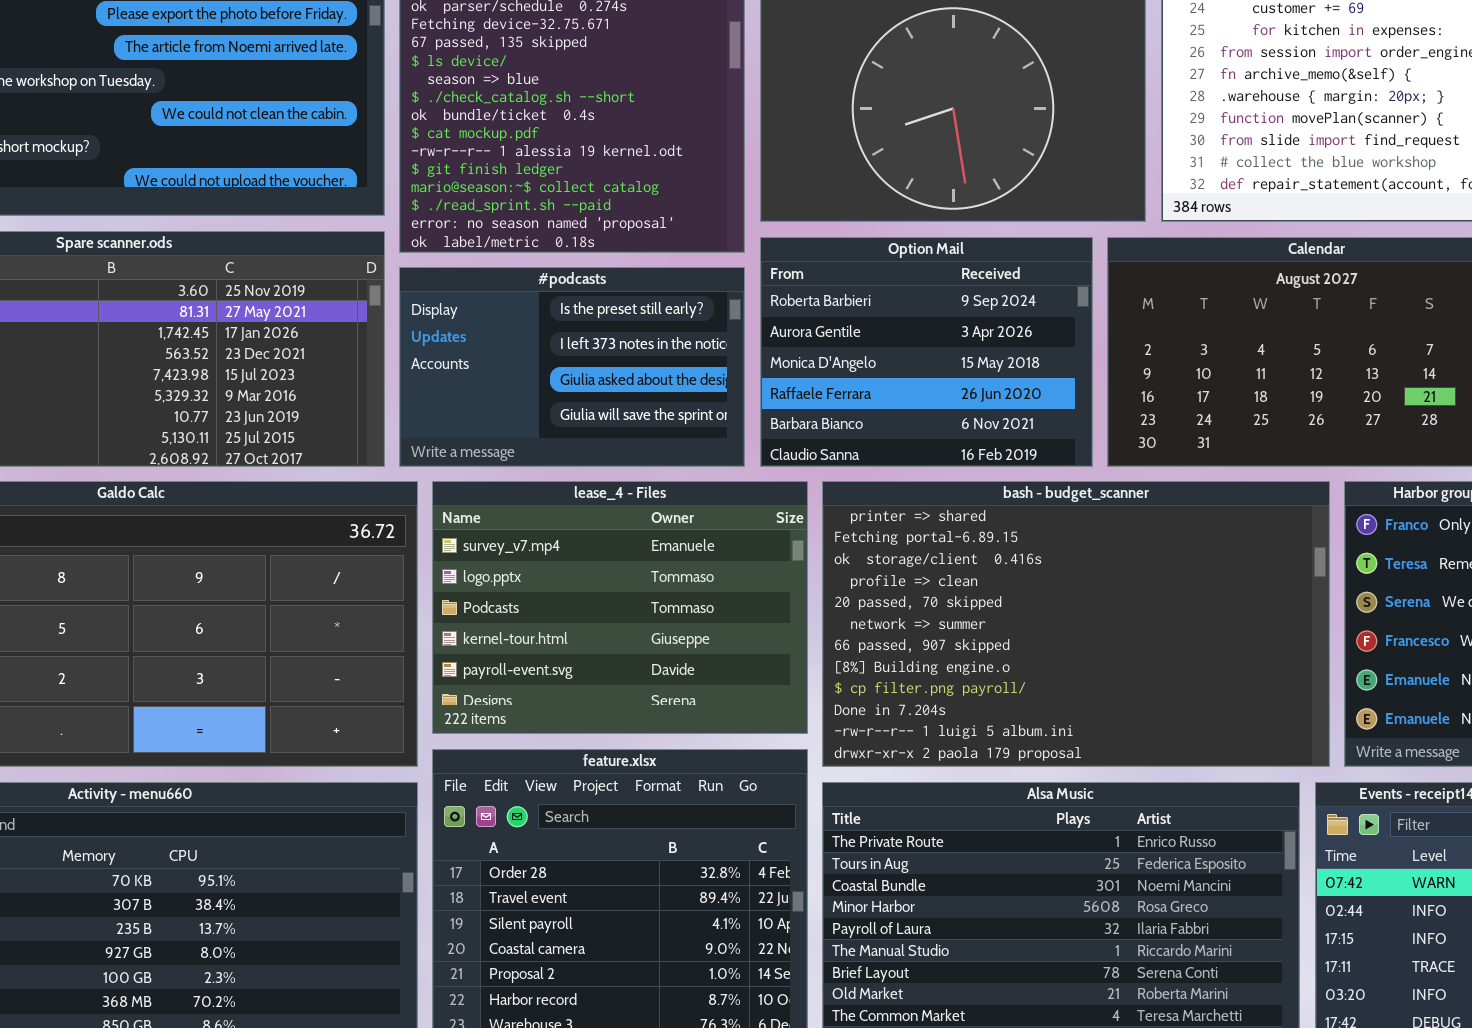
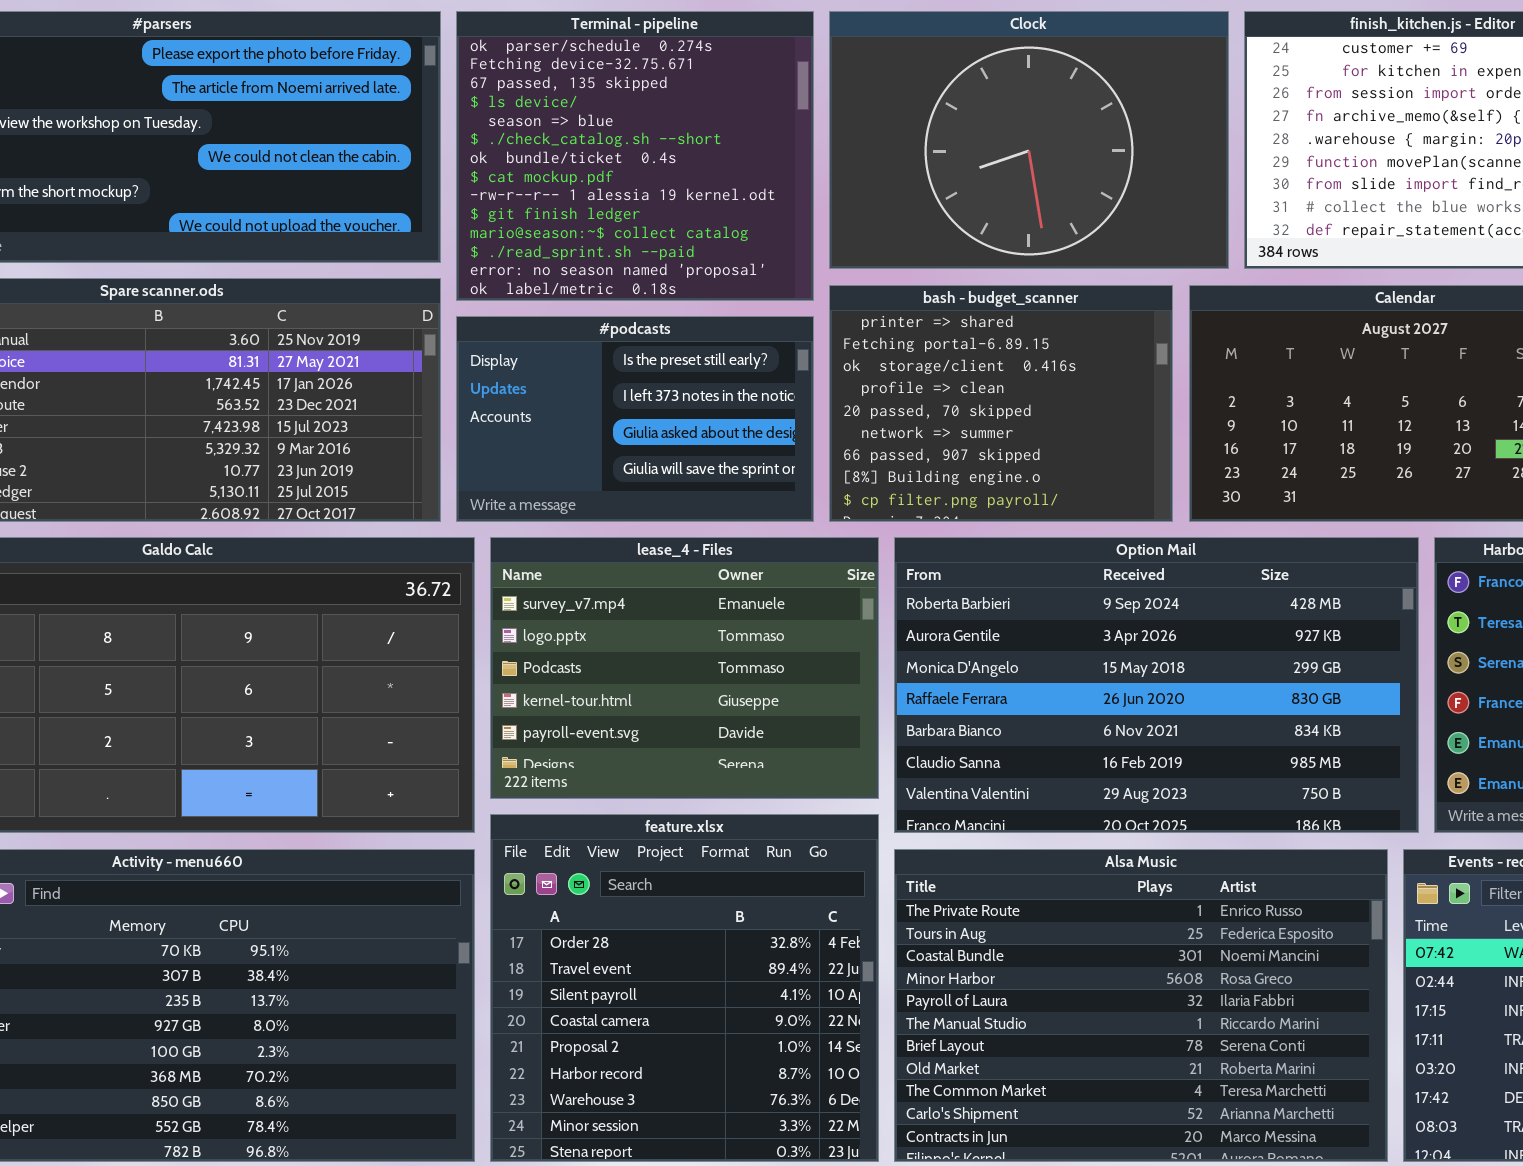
Option Mail: [760,237,1093,467] -> [894,537,1419,833], moved, resized
bash - budget_scanner: [822,481,1330,767] -> [829,285,1173,522], moved, resized

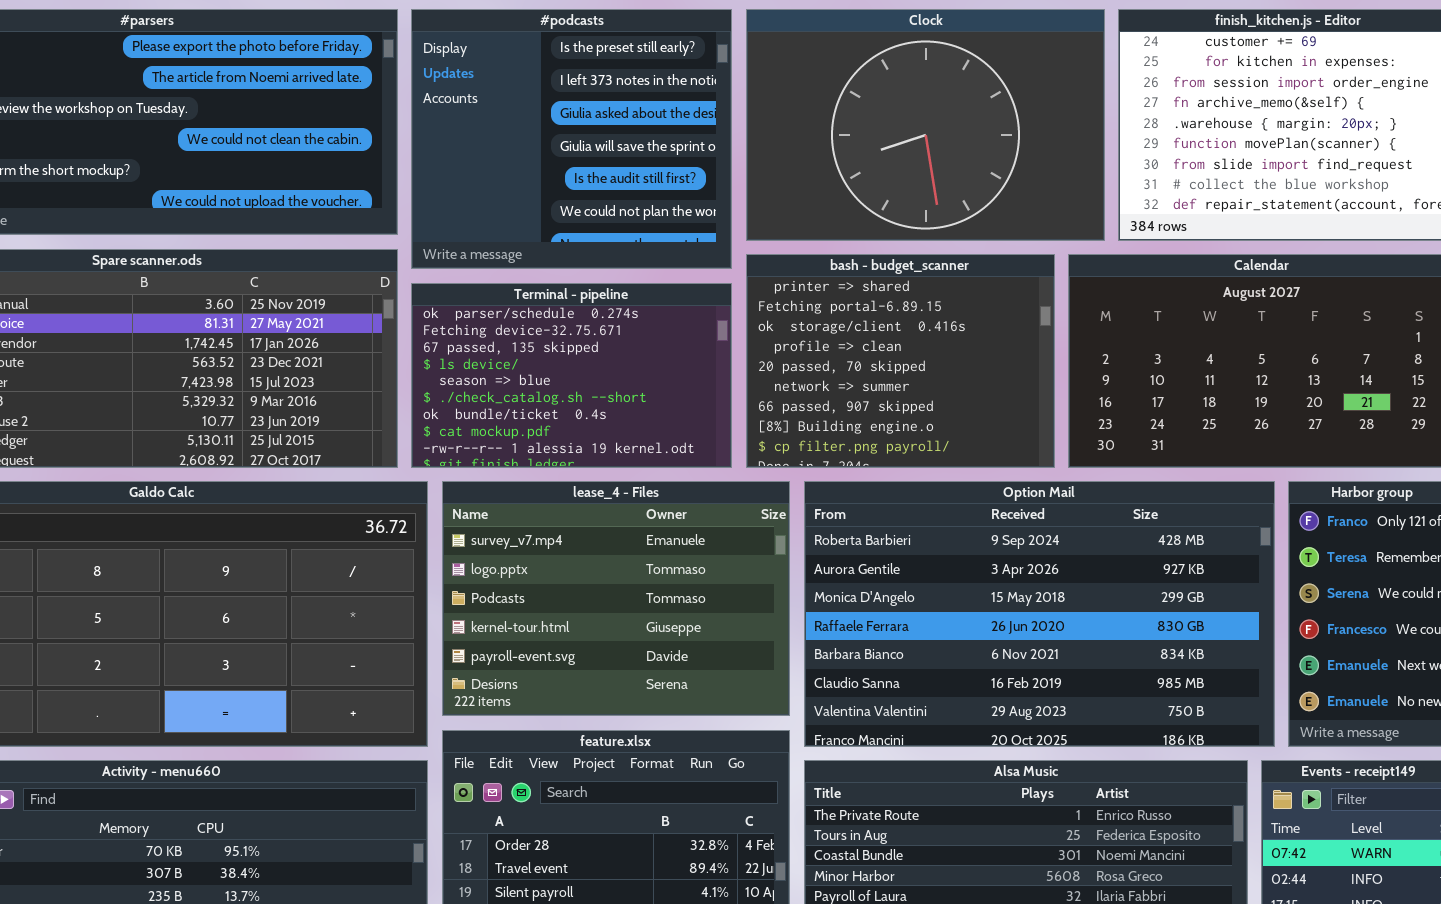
Terminal - pipeline: [456,11,814,301] -> [411,283,732,468], moved, resized
#podcasts: [456,316,814,522] -> [411,9,732,269], moved, resized

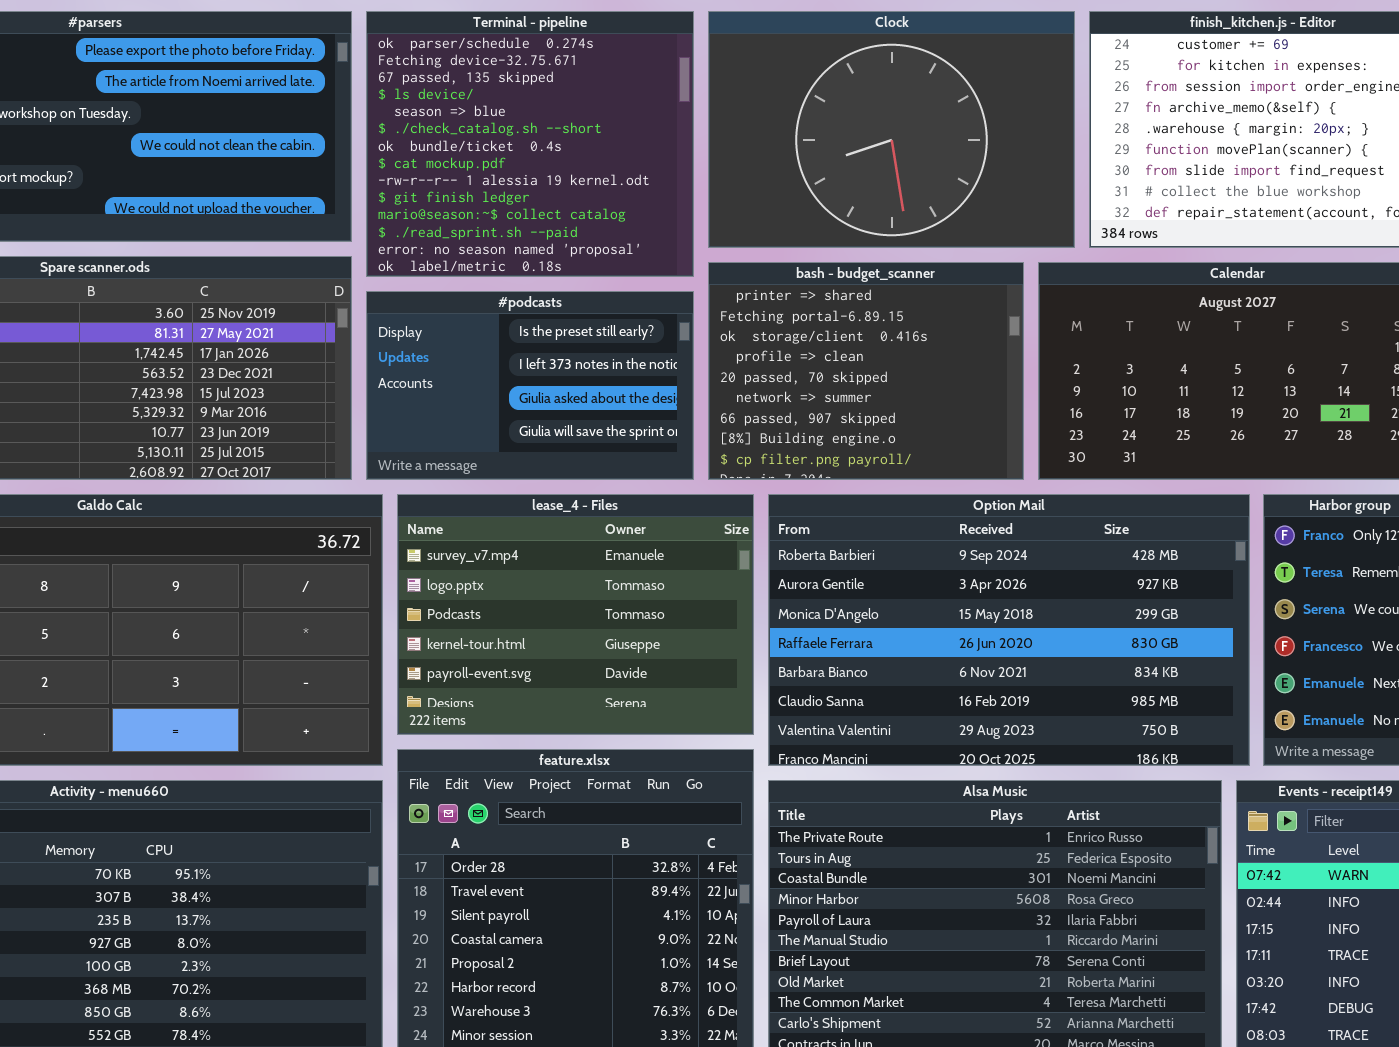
#podcasts: [411,9,732,269] -> [366,291,694,480], moved, resized
Terminal - pipeline: [411,283,732,468] -> [366,11,694,277], moved, resized

